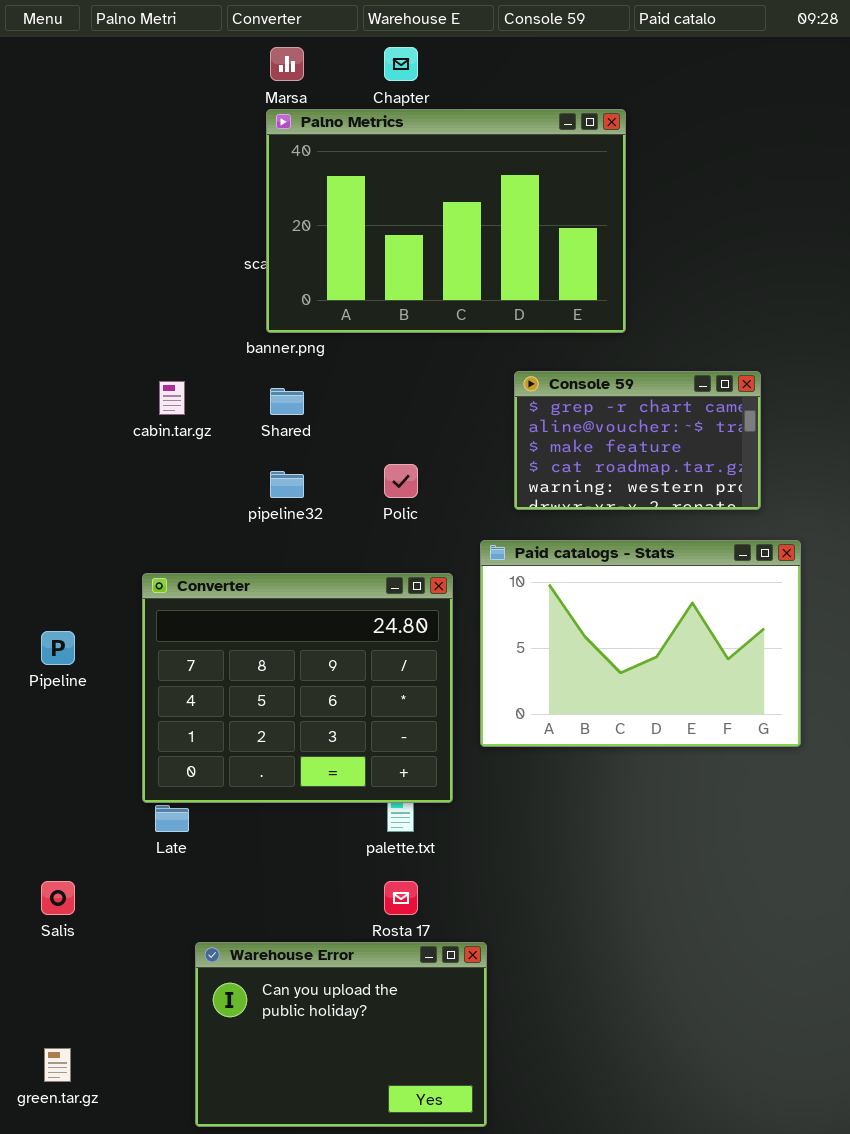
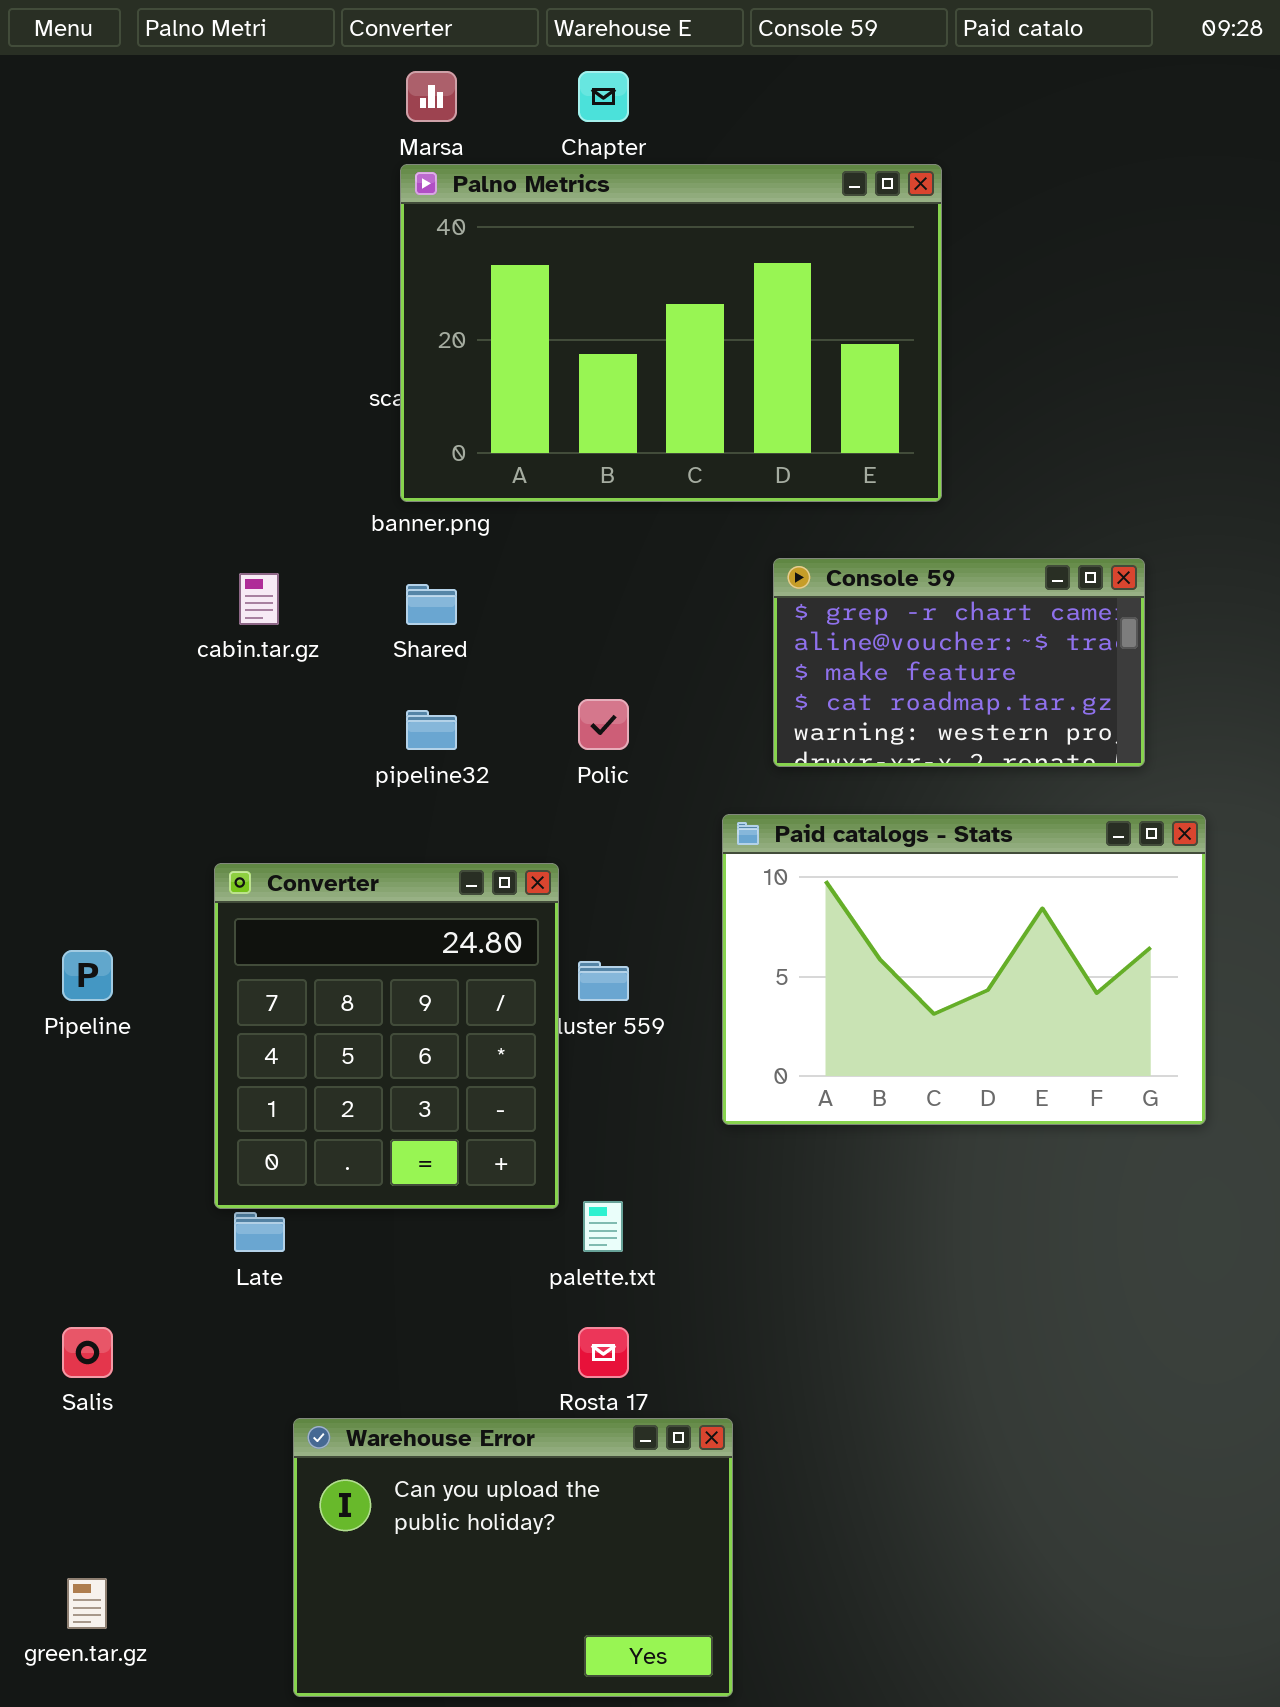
Converter: [142,573,453,803] -> [214,863,559,1209], resized

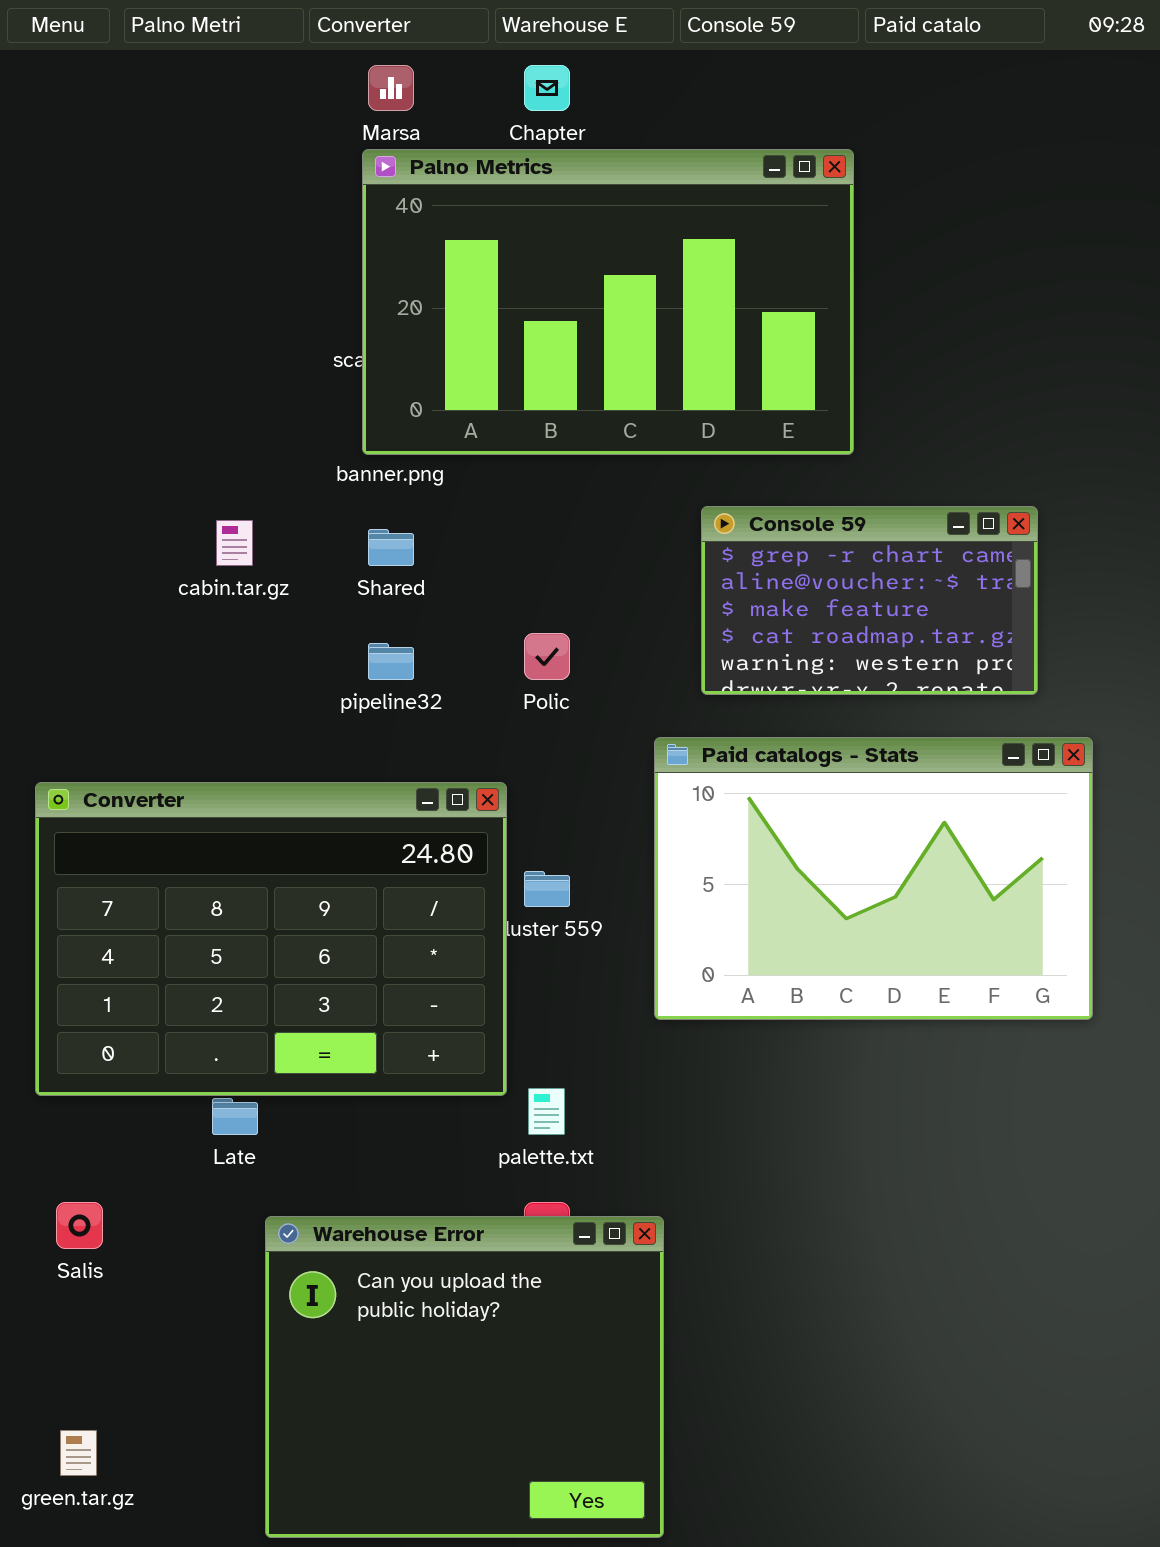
Converter: [214,863,559,1209] -> [35,782,507,1096], resized
Warehouse Error: [293,1418,733,1697] -> [265,1216,664,1538], resized

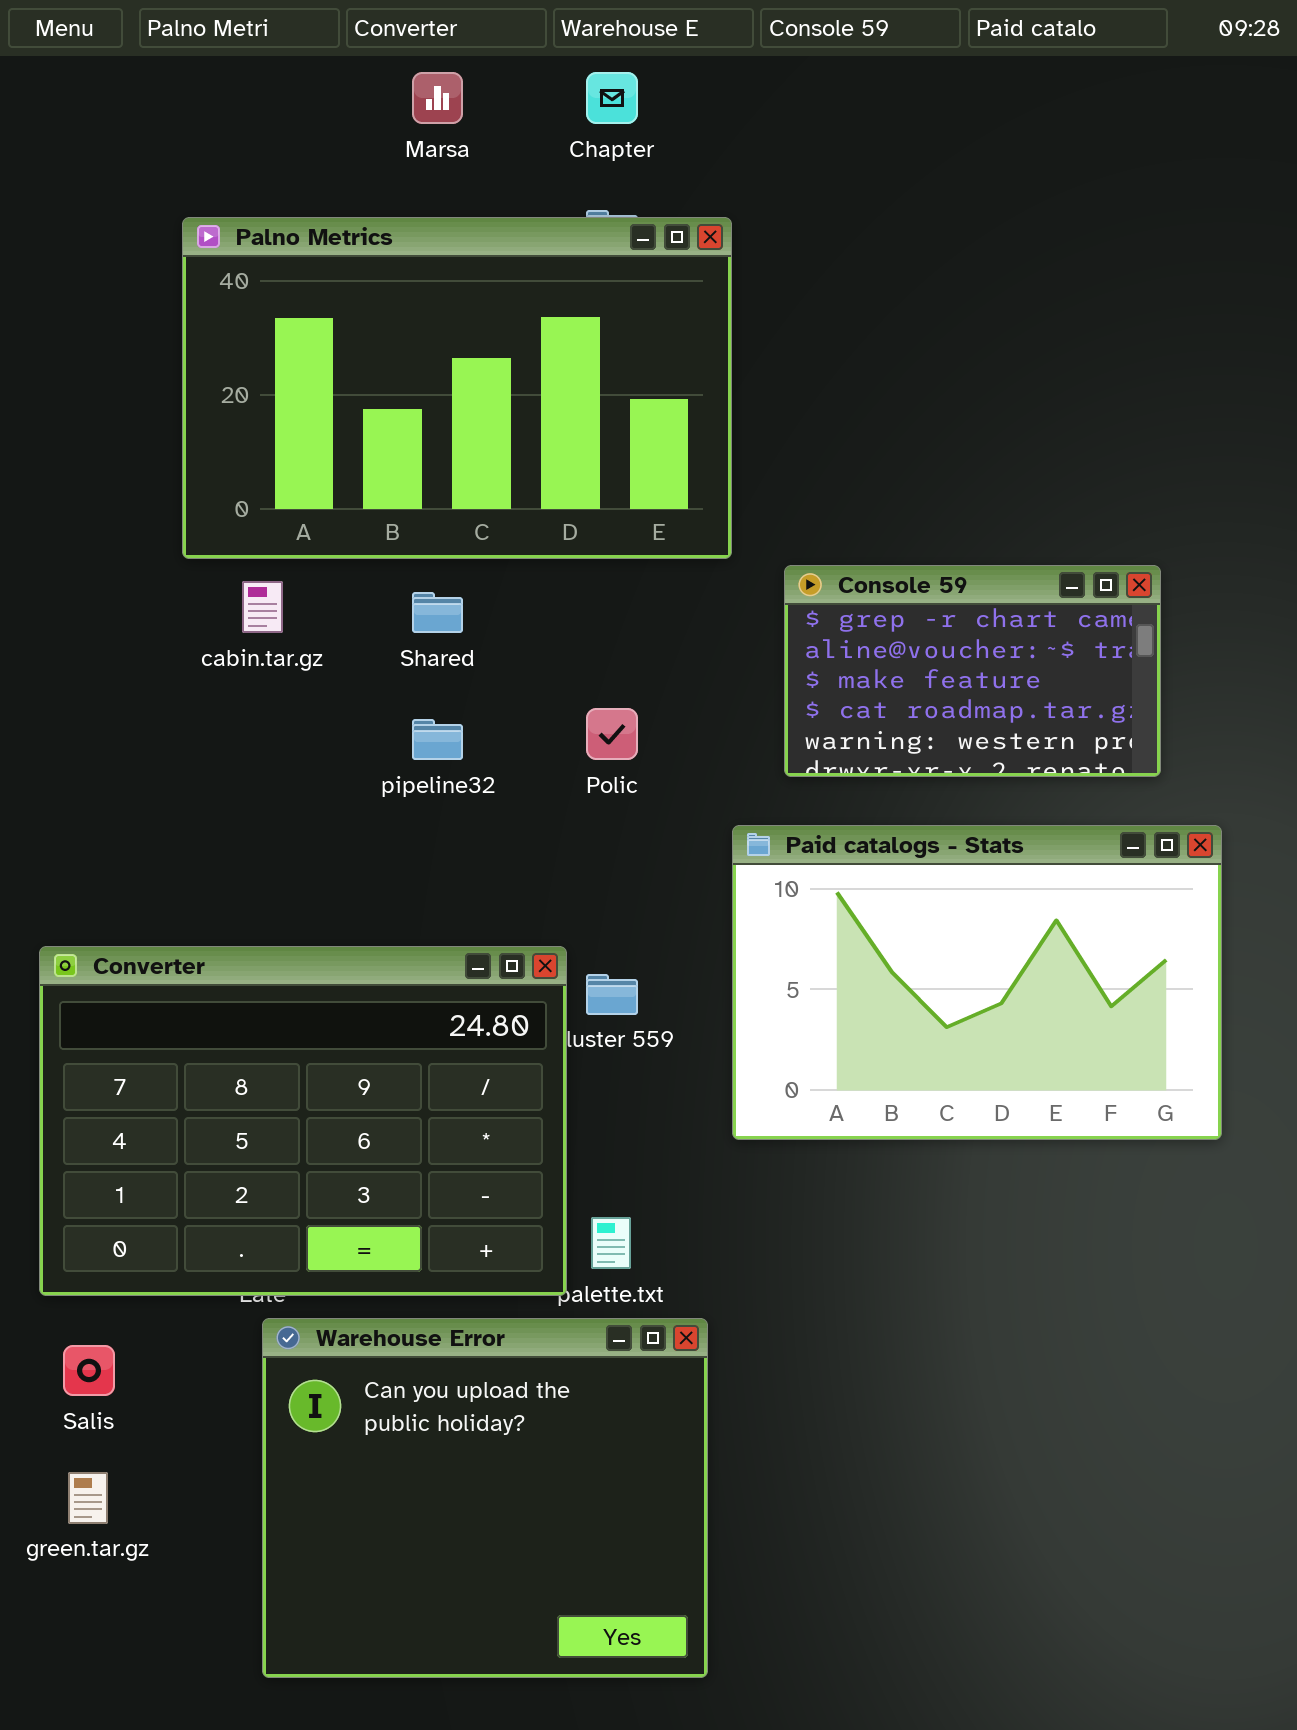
Palno Metrics: [362,149,854,455] -> [182,217,732,559], moved
Converter: [35,782,507,1096] -> [39,946,567,1296], moved
Warehouse Error: [265,1216,664,1538] -> [262,1318,708,1678], moved
green.tar.gz: [60,1430,97,1476] -> [68,1472,108,1524], moved

